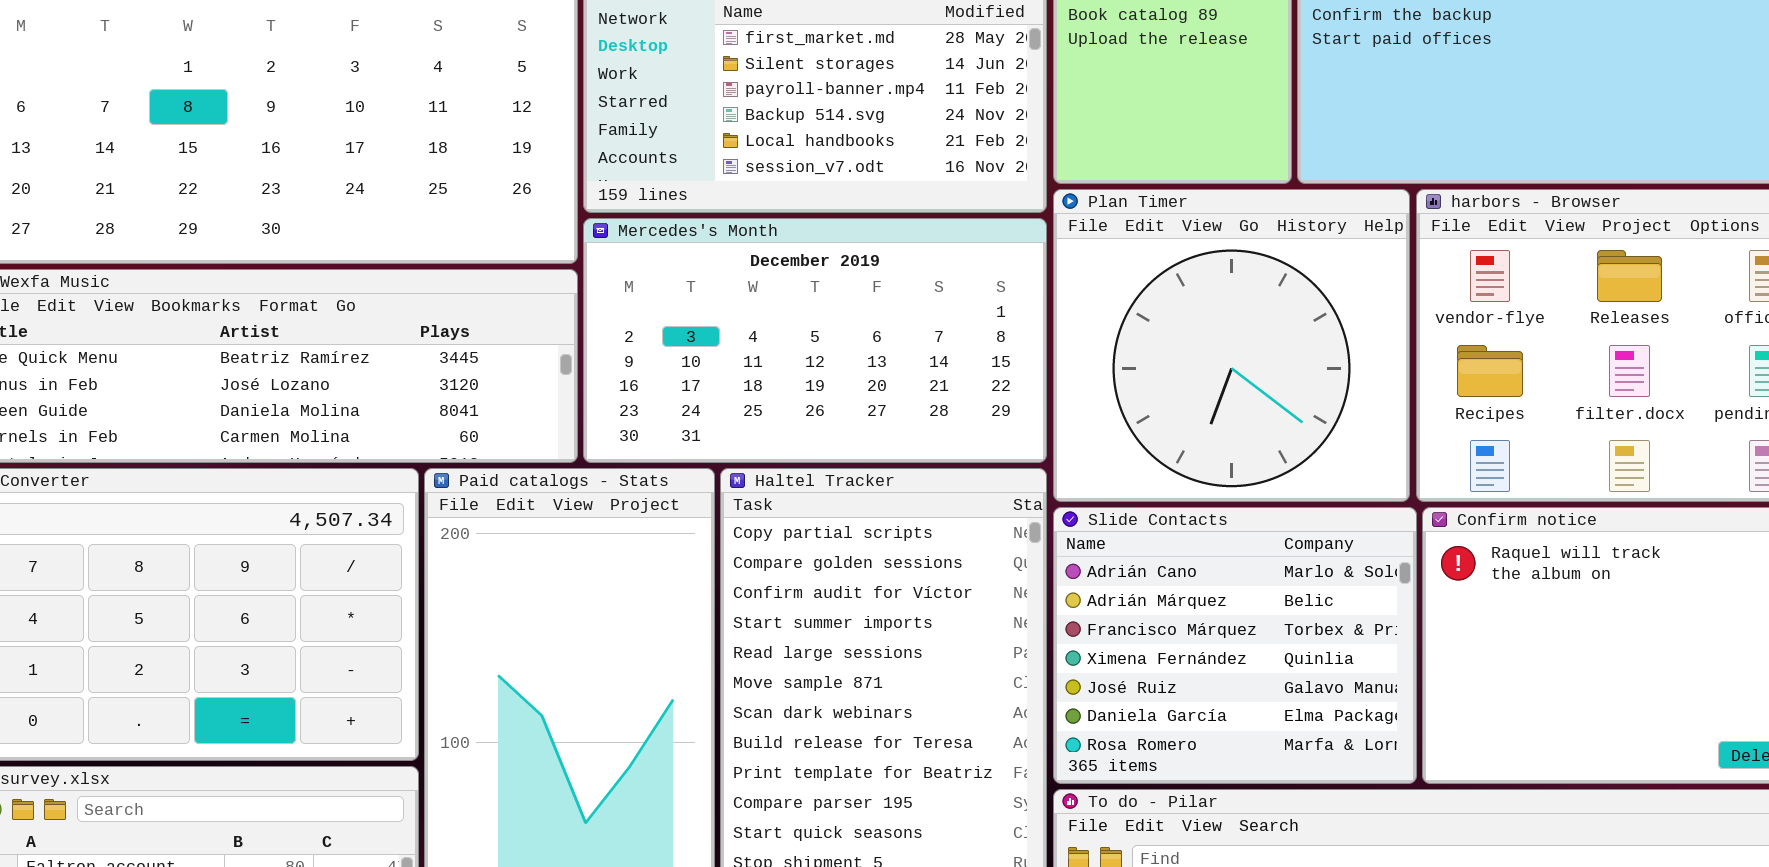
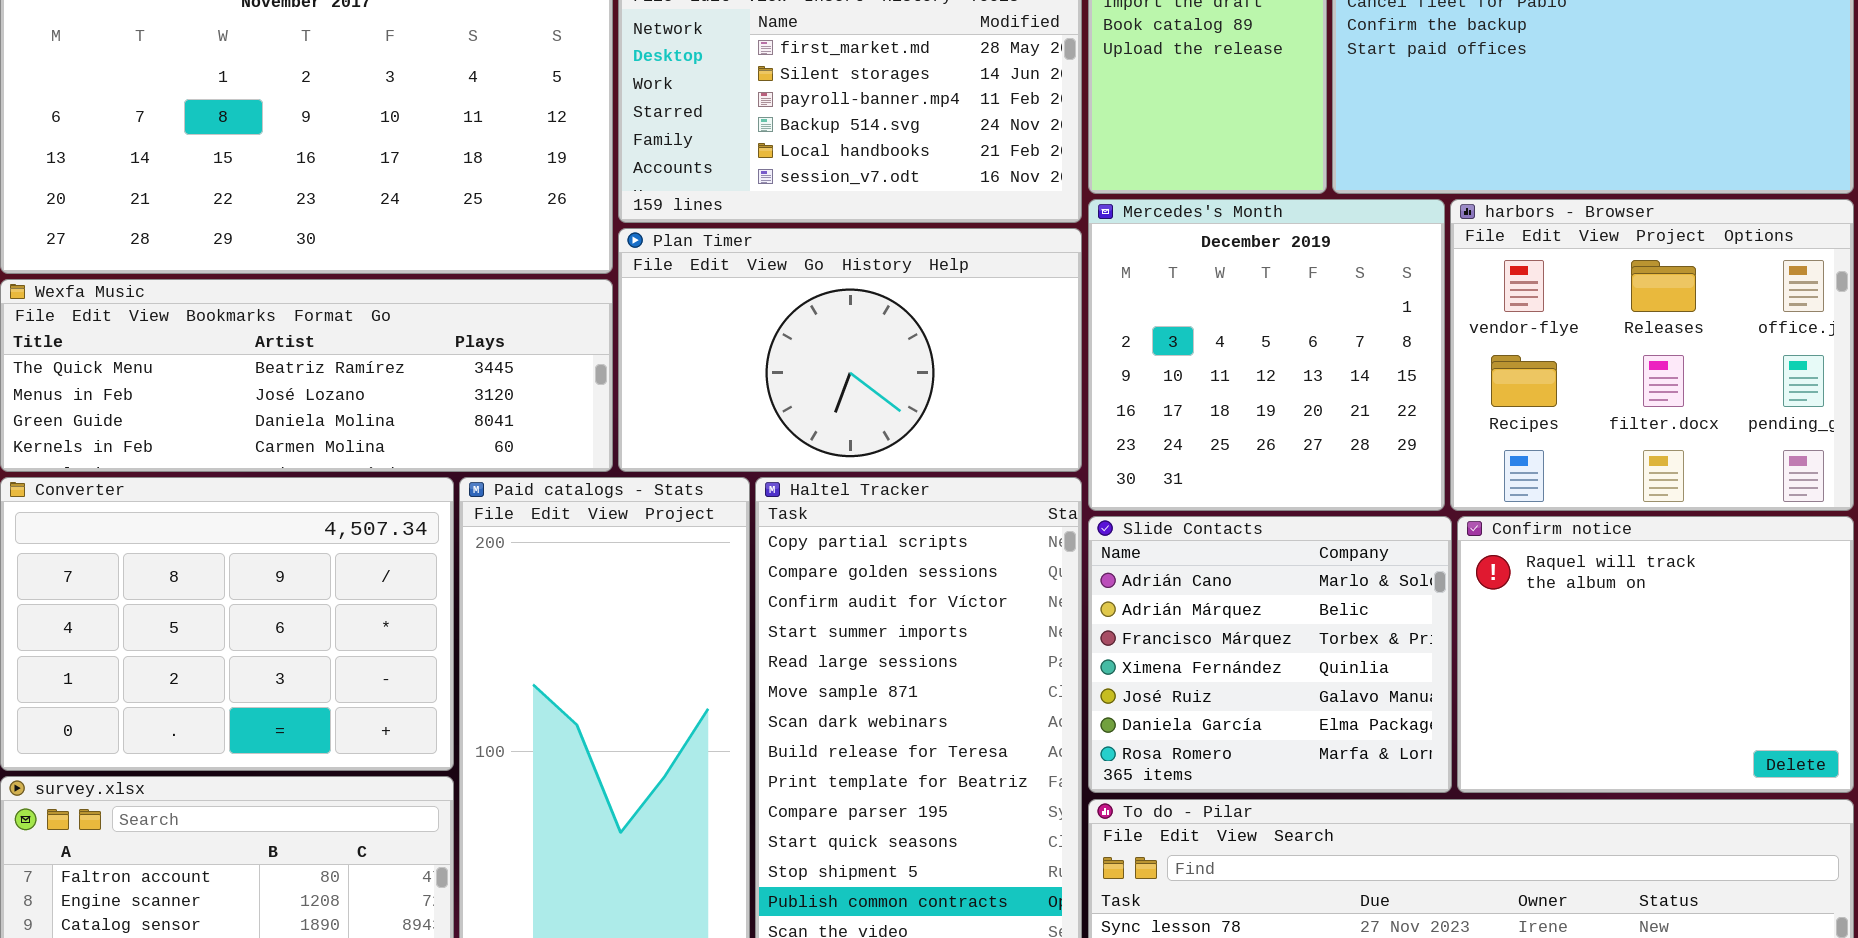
Plan Timer: [1053,189,1410,502] -> [618,228,1082,472], moved, resized
Mercedes's Month: [583,218,1047,463] -> [1088,199,1445,511], moved, resized

